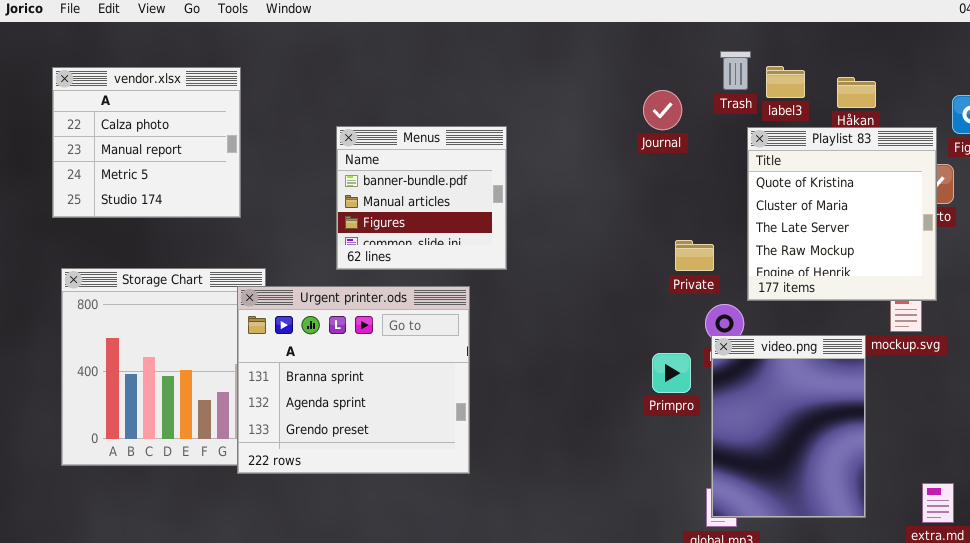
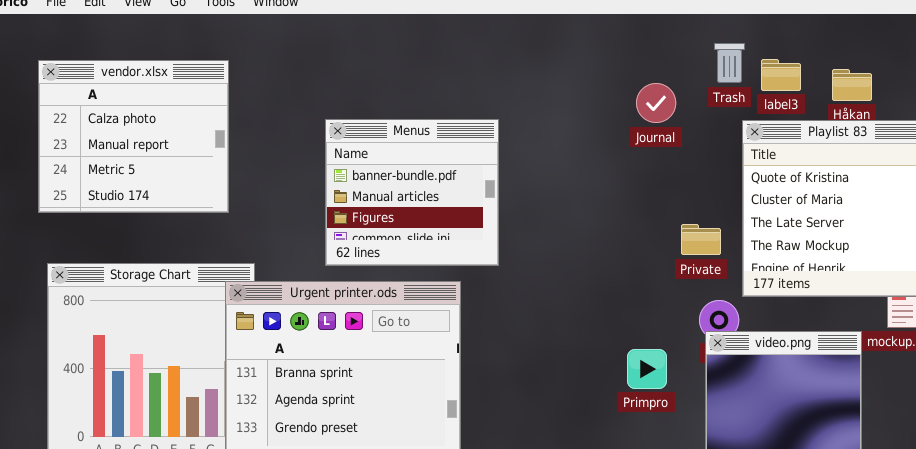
Private: [675,240,714,271] -> [681,224,721,255], moved
Primpro: [652,353,691,393] -> [627,349,667,389], moved

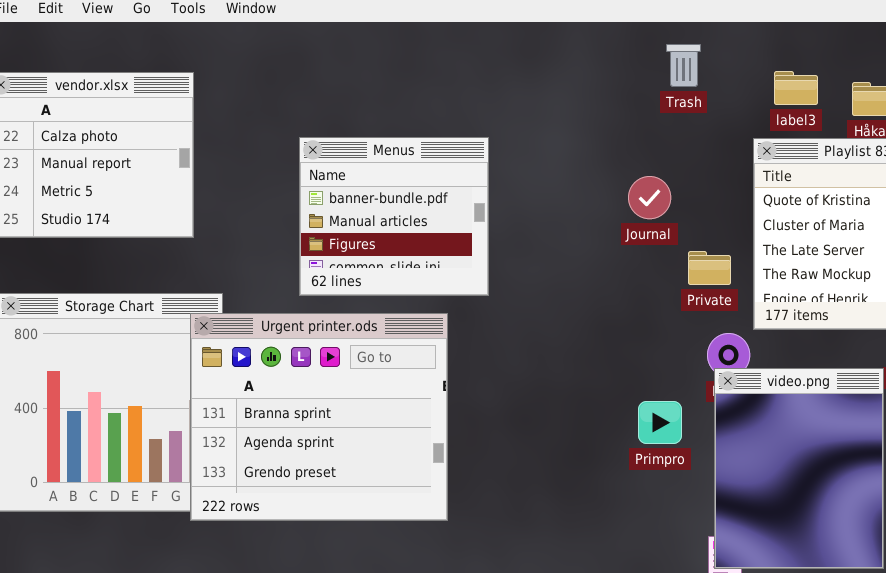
Trash: [714,43,745,83] -> [666,44,701,87], moved
Journal: [636,83,676,123] -> [628,176,671,219], moved
Primpro: [627,349,667,389] -> [638,401,682,444], moved

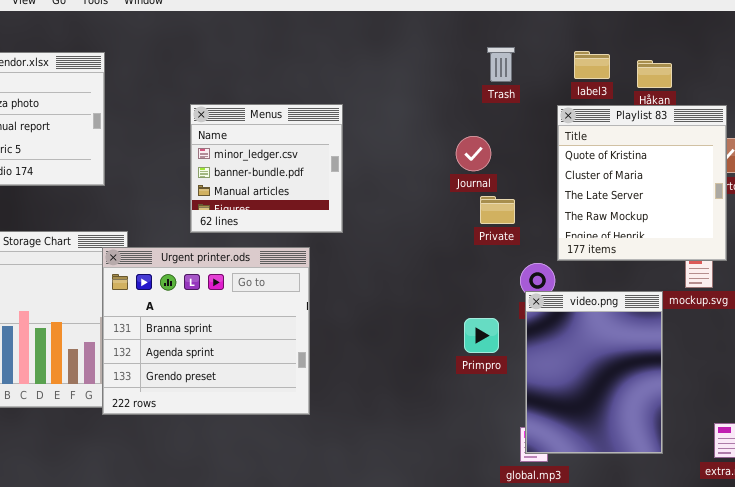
Trash: [666,44,701,87] -> [487,47,515,82], moved
Menus: [299,137,489,296] -> [190,104,343,233], scrolled up 1 row
Private: [688,251,731,285] -> [480,196,515,224], moved

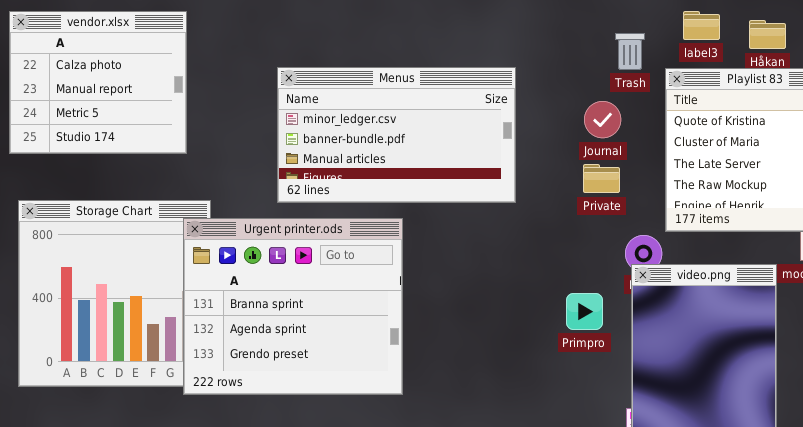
Trash: [487,47,515,82] -> [615,33,645,70], moved
Menus: [190,104,343,233] -> [277,67,516,203], resized
Journal: [456,136,491,171] -> [584,101,621,138], moved

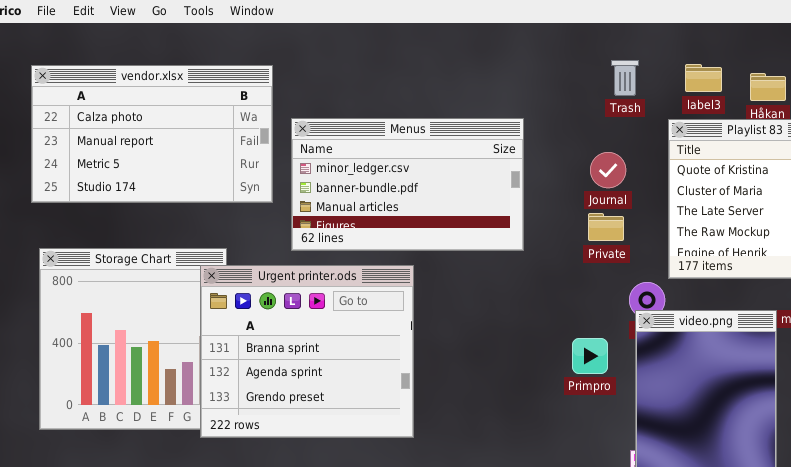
vendor.xlsx: [9,11,187,154] -> [31,65,273,203], resized
Trash: [615,33,645,70] -> [611,60,639,96], moved

